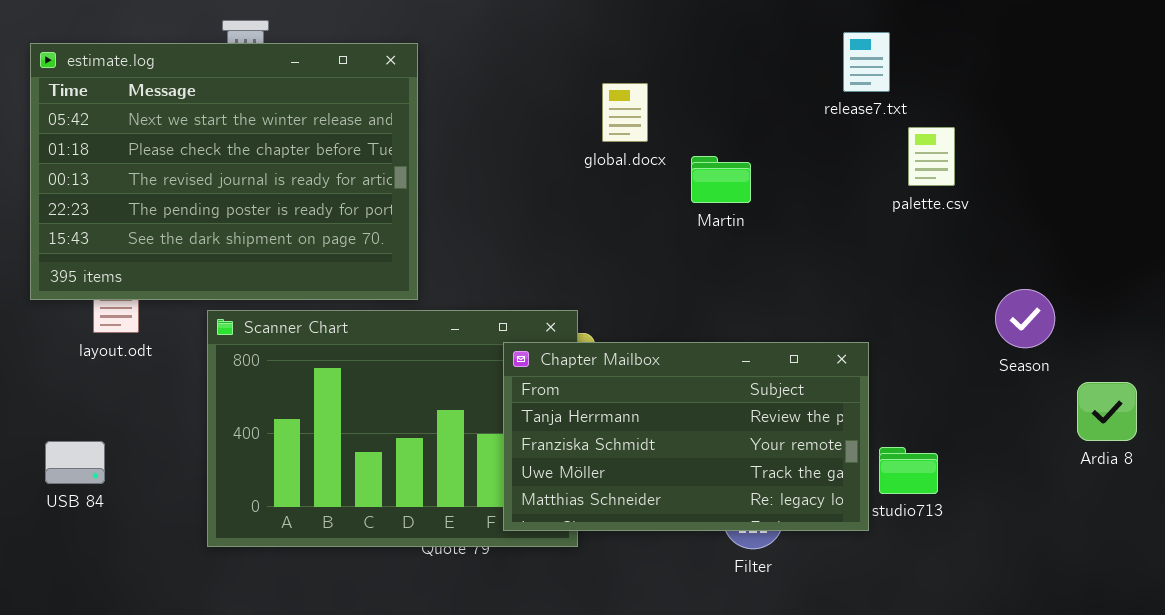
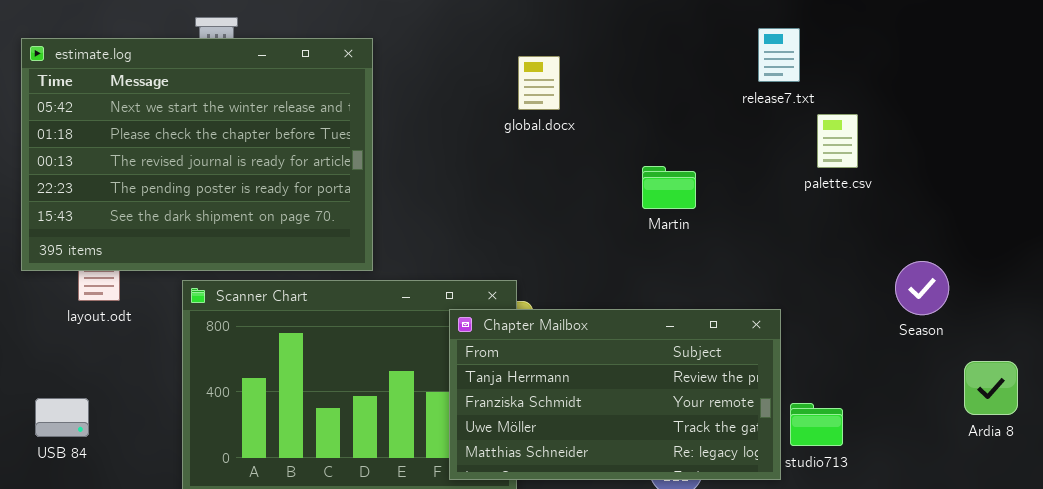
global.docx: [602,83,648,142] -> [518,56,560,110], moved
Martin: [691,156,751,203] -> [642,166,696,209], moved
Ardia 8: [1077,382,1137,441] -> [964,361,1018,415], moved

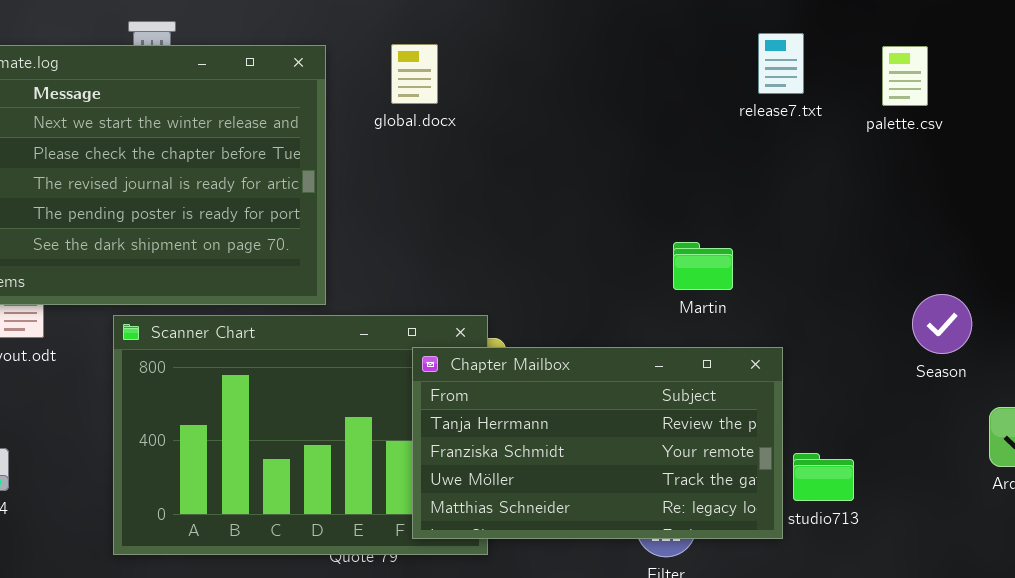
global.docx: [518,56,560,110] -> [391,44,438,104], moved
palette.csv: [817,114,858,168] -> [882,46,928,106], moved
Martin: [642,166,696,209] -> [673,242,733,290], moved

